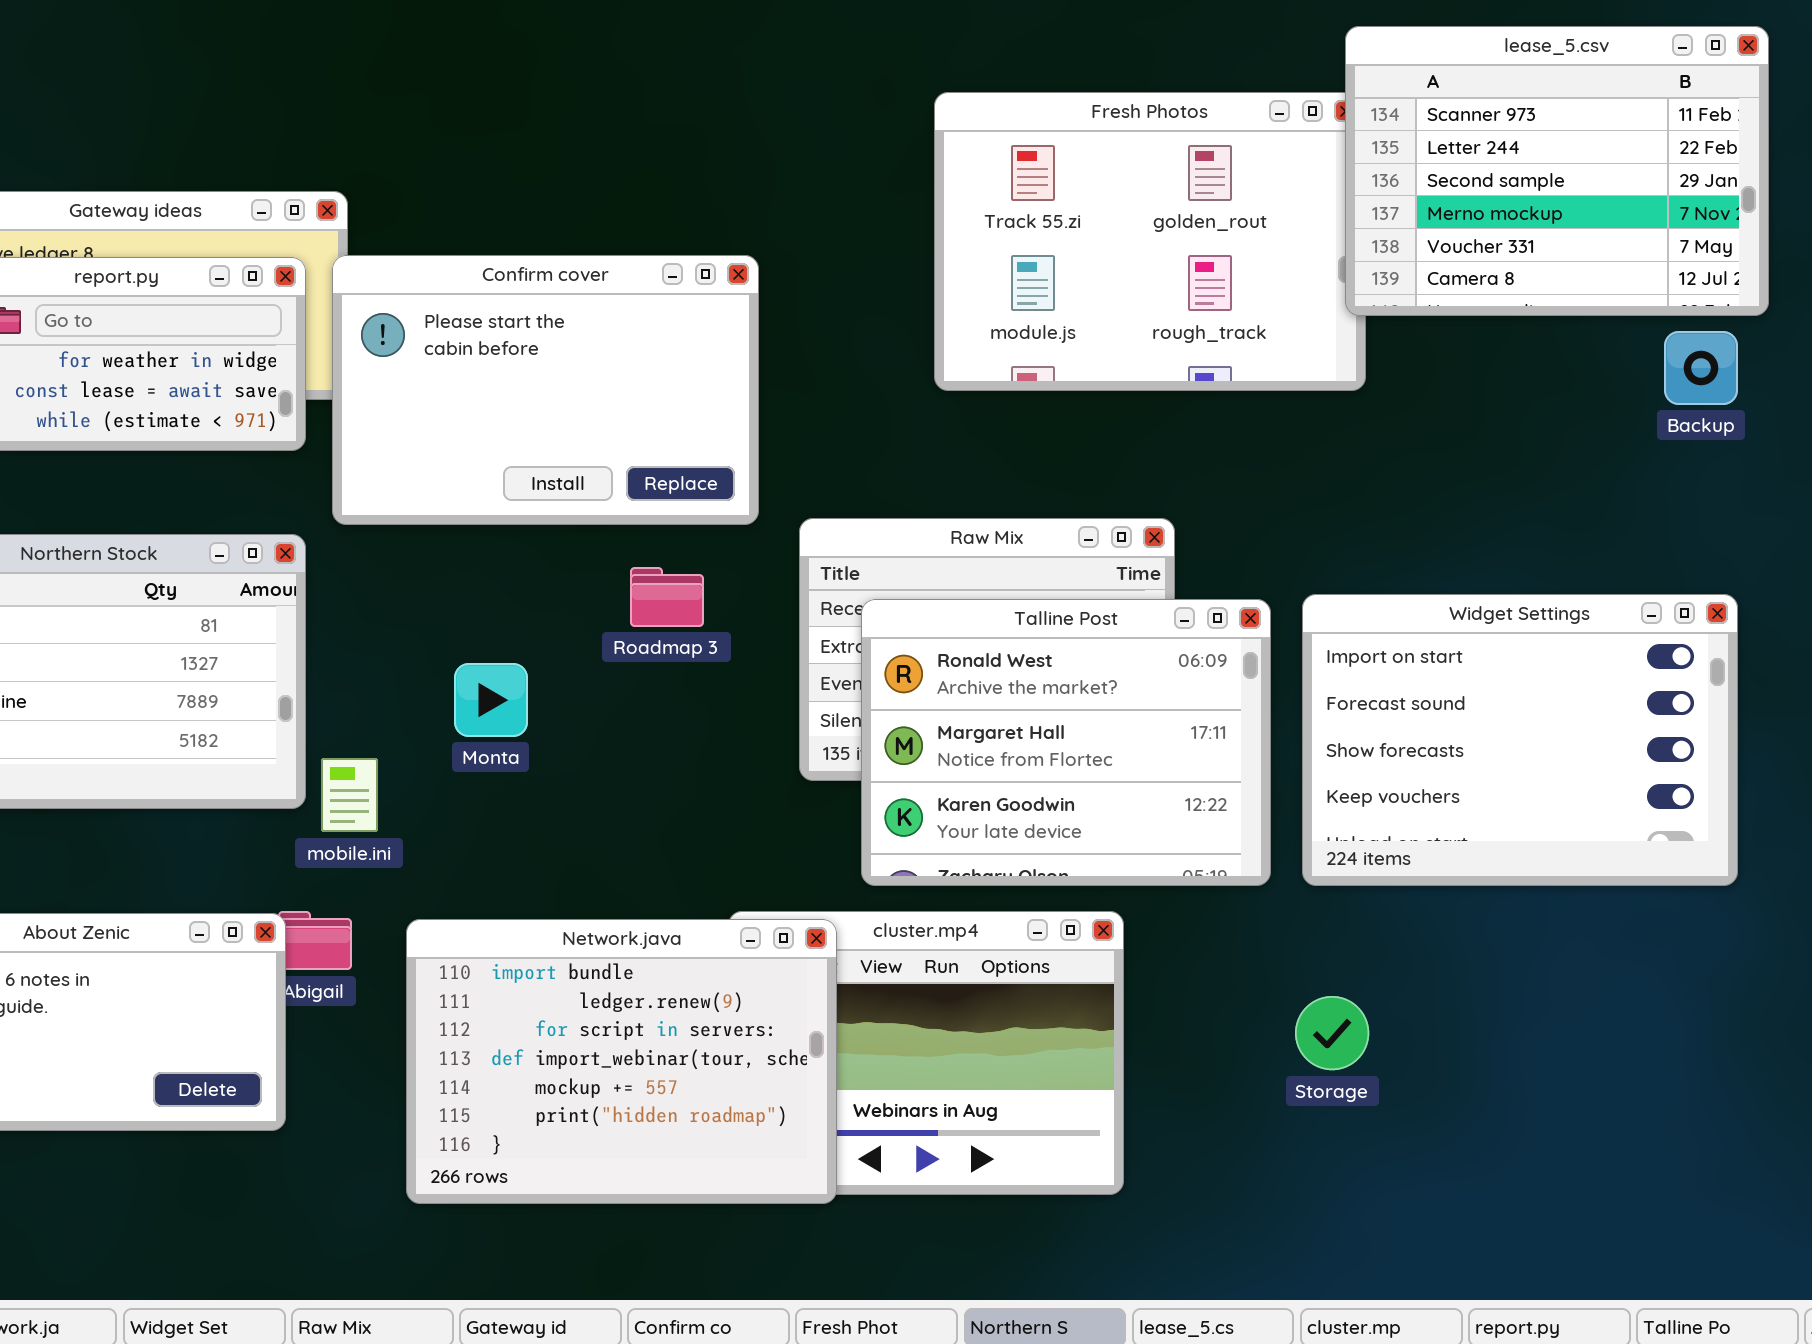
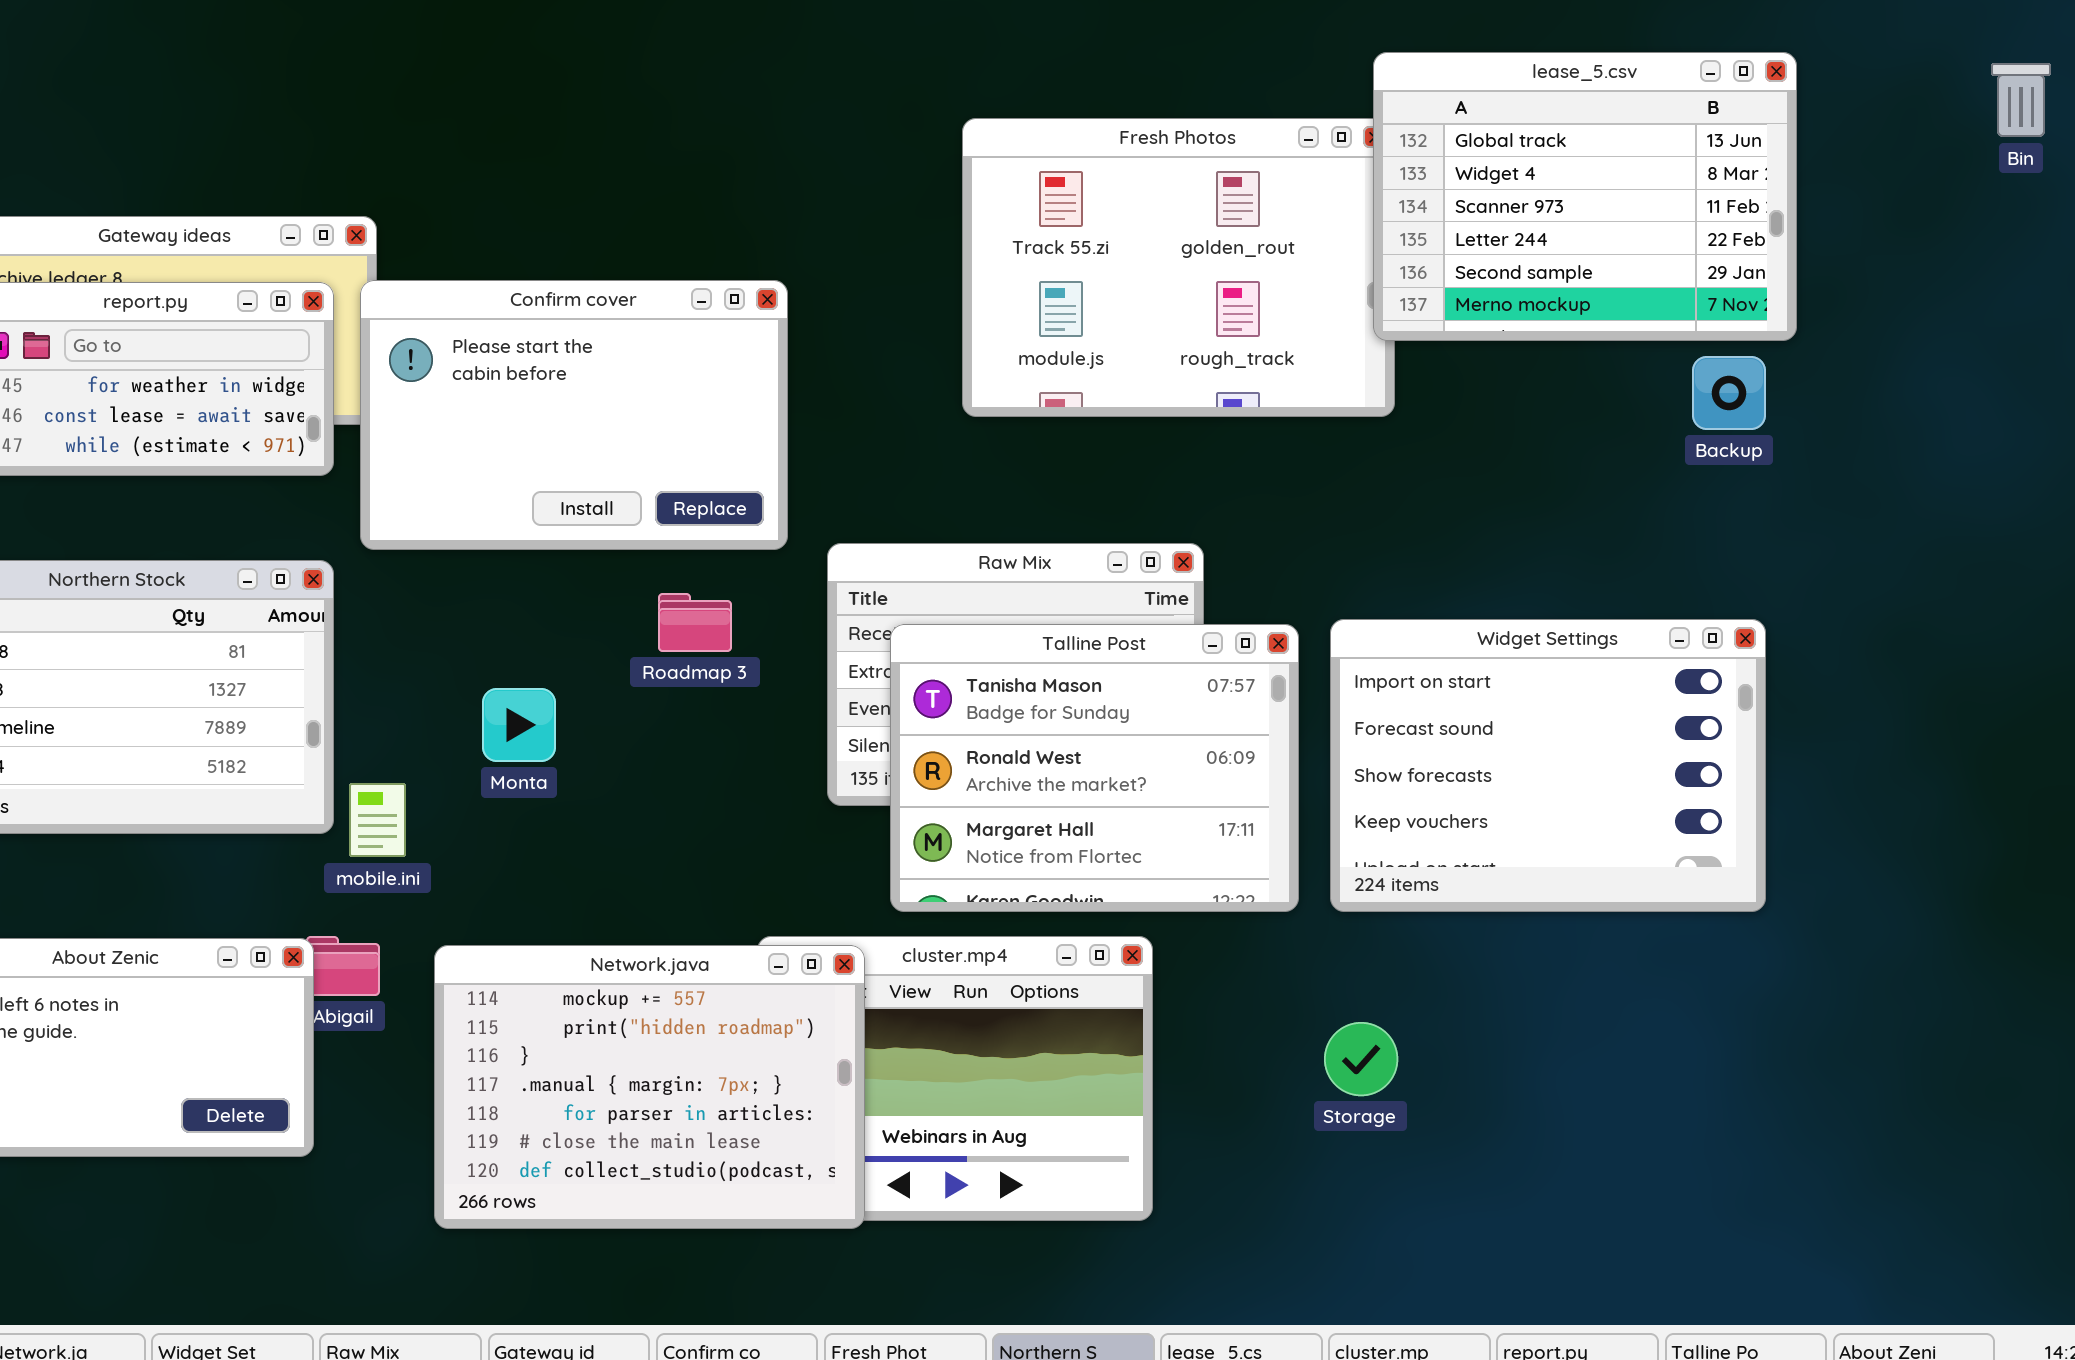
lease_5.csv: [1345,26,1769,316] -> [1373,52,1797,341], scrolled up 2 rows
Talline Post: [861,599,1271,886] -> [890,624,1299,912], scrolled up 1 row
Network.java: [406,919,837,1204] -> [434,945,865,1229], scrolled down 4 rows

